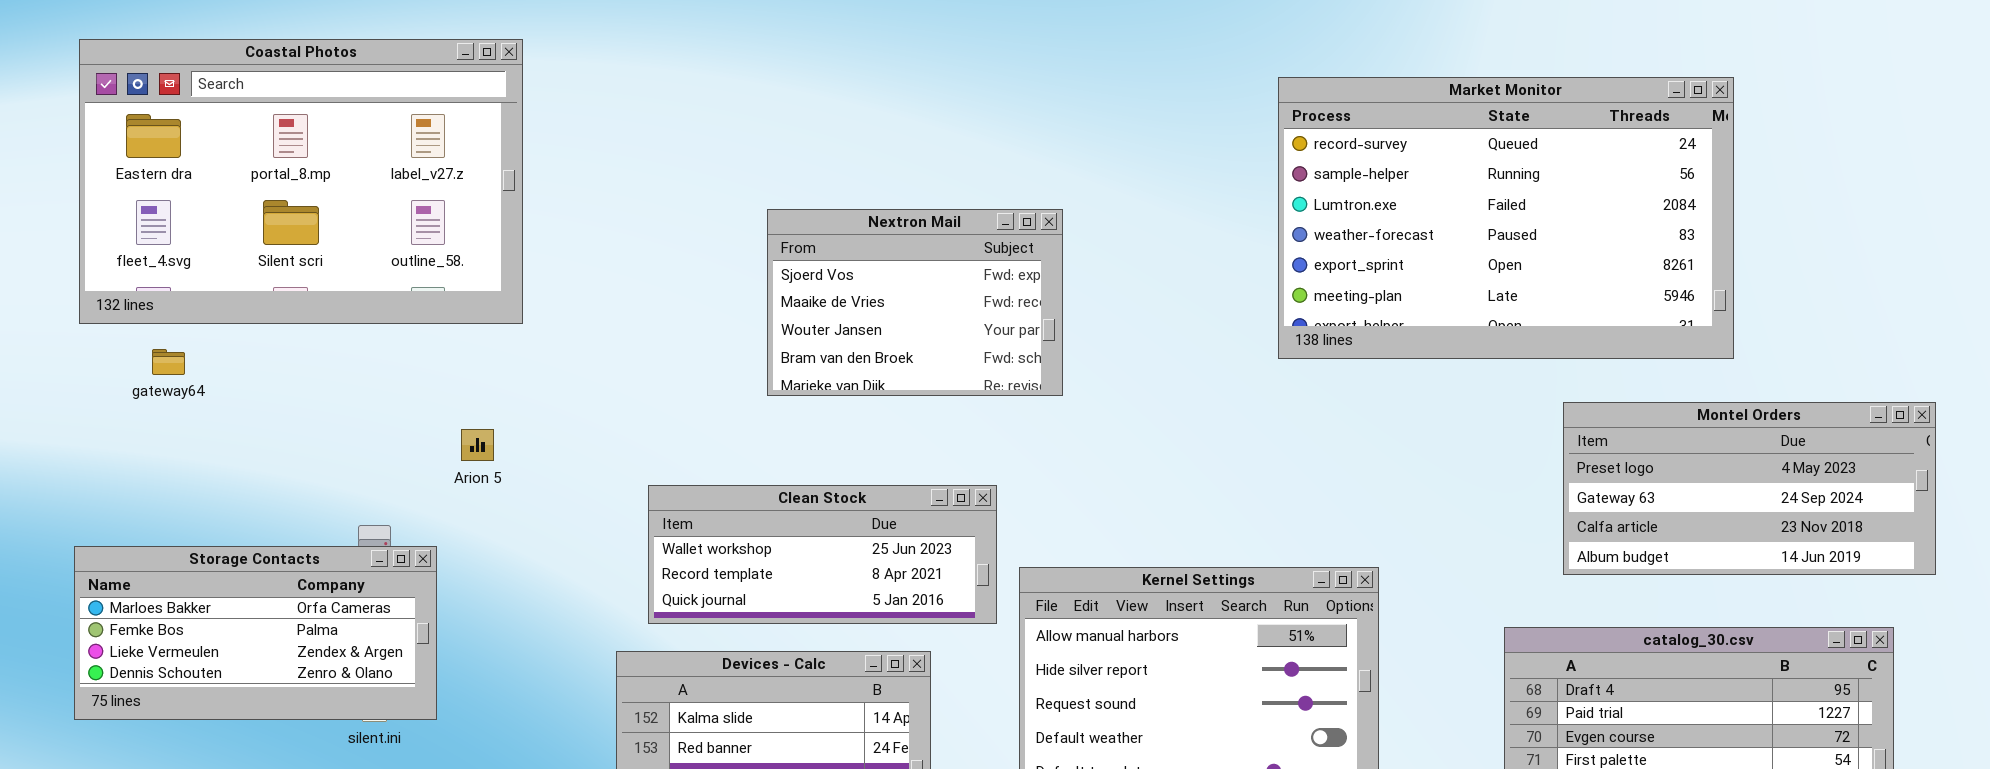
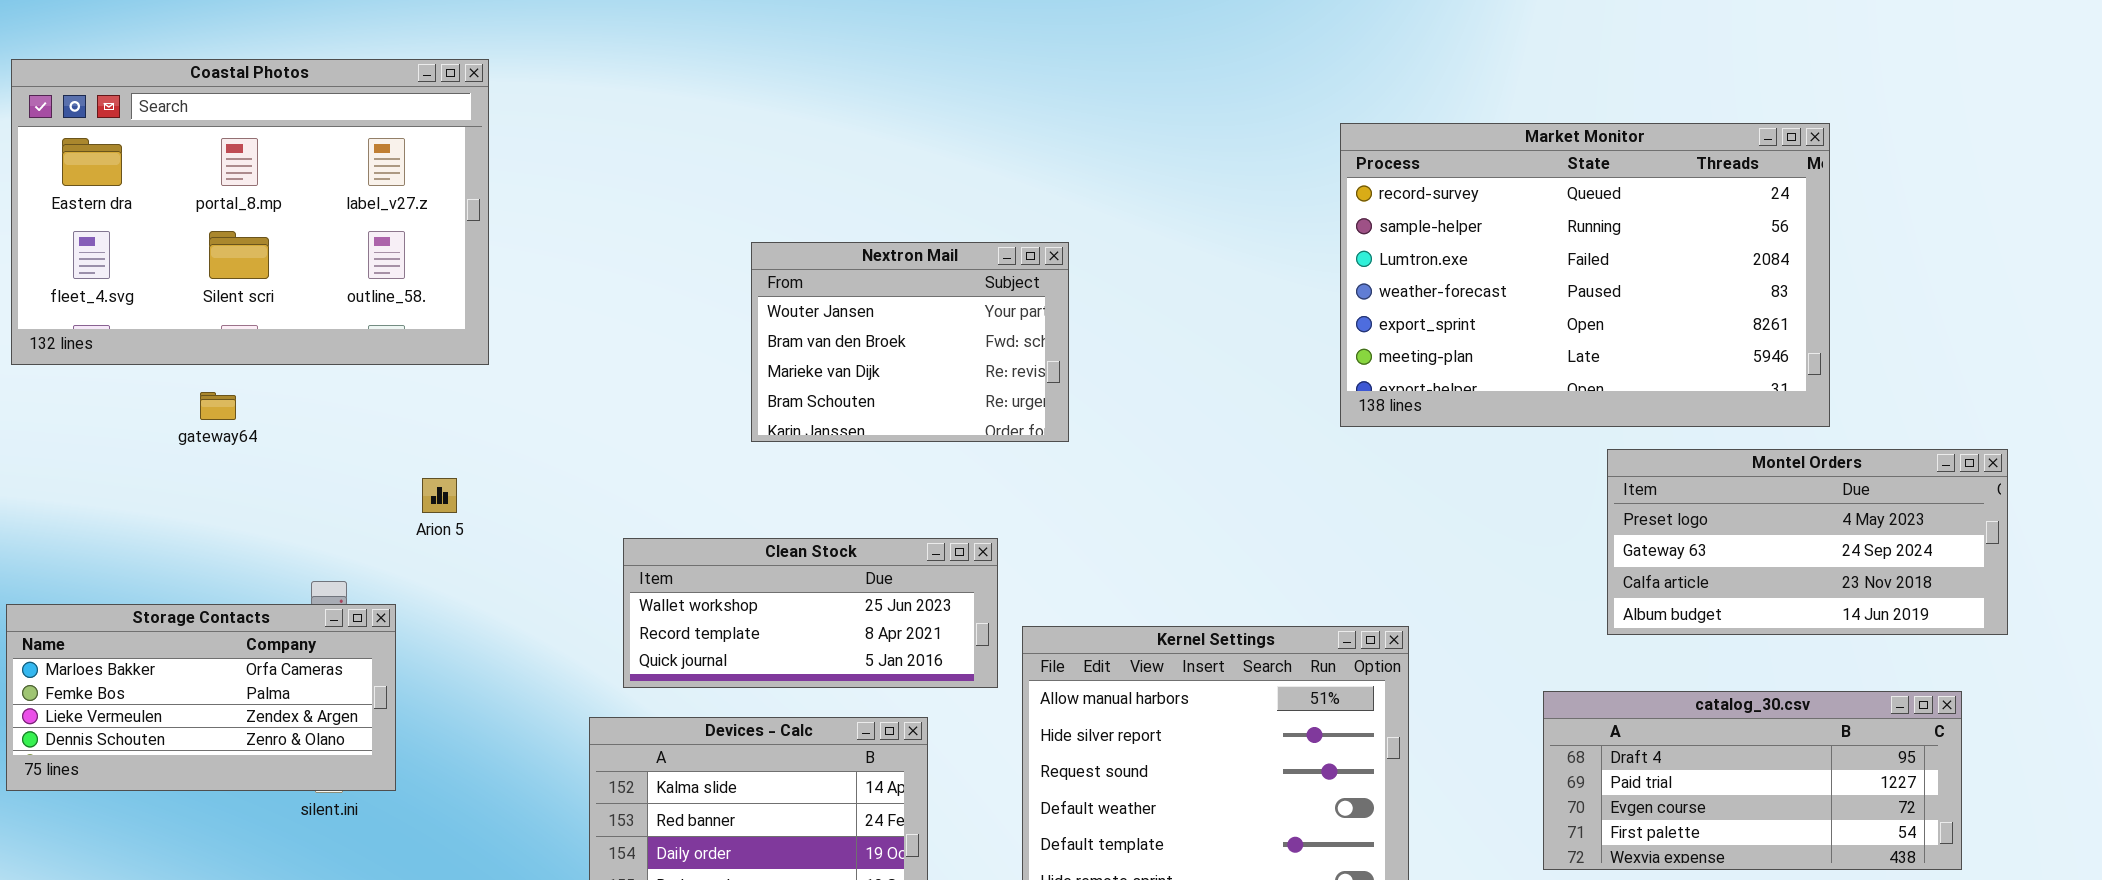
Market Monitor: [1278,77,1734,359] -> [1340,123,1830,427], moved
Nextron Mail: [767,209,1063,396] -> [751,242,1069,442], scrolled down 2 rows
gateway64: [152,349,185,375] -> [200,392,236,420], moved

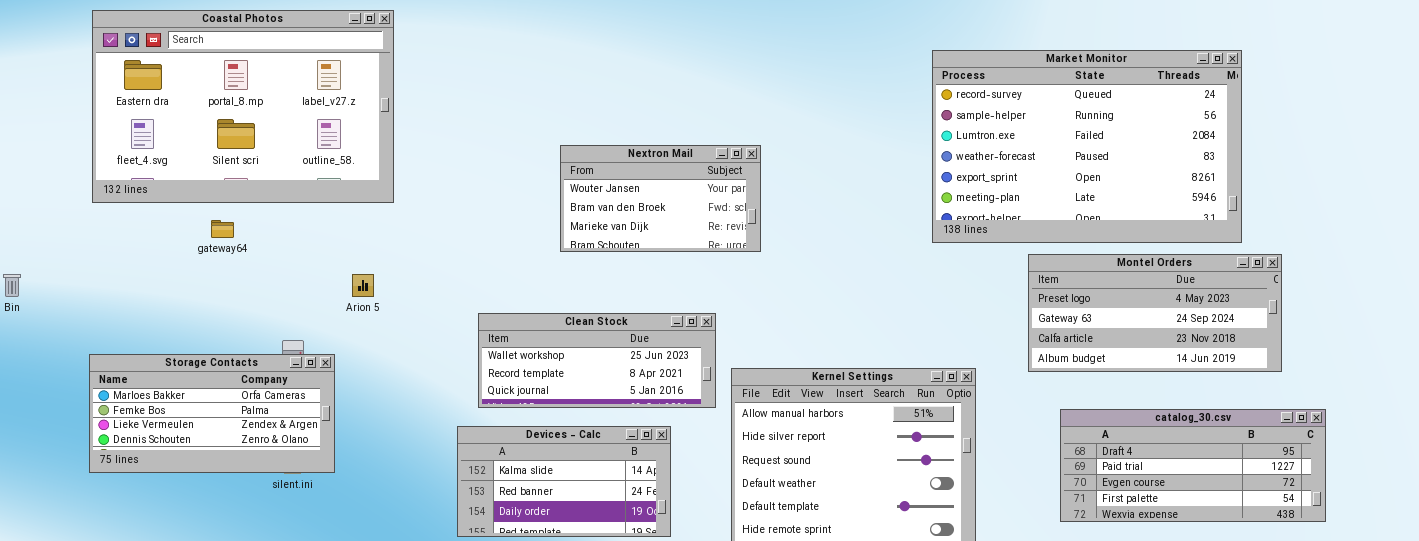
Nextron Mail: [751,242,1069,442] -> [560,145,761,252], resized
Montel Orders: [1607,449,2008,635] -> [1028,254,1282,372], moved

